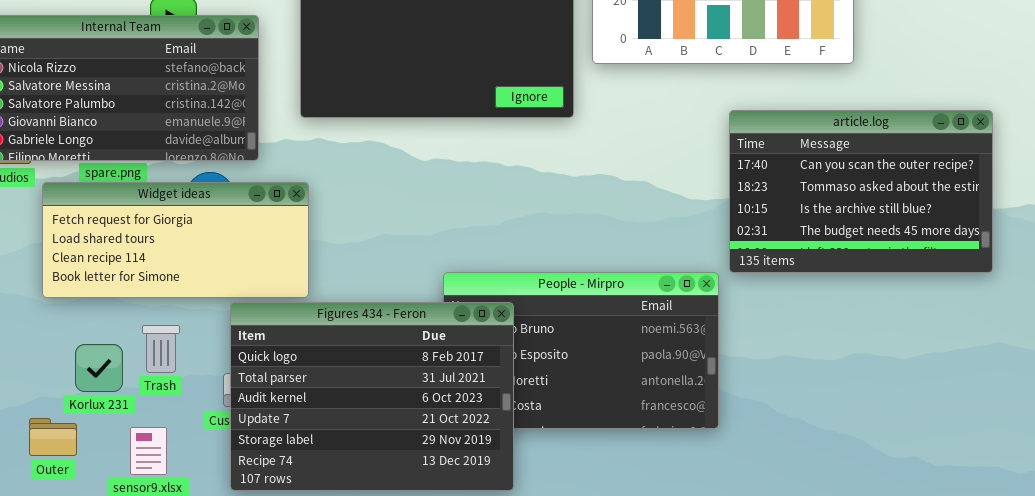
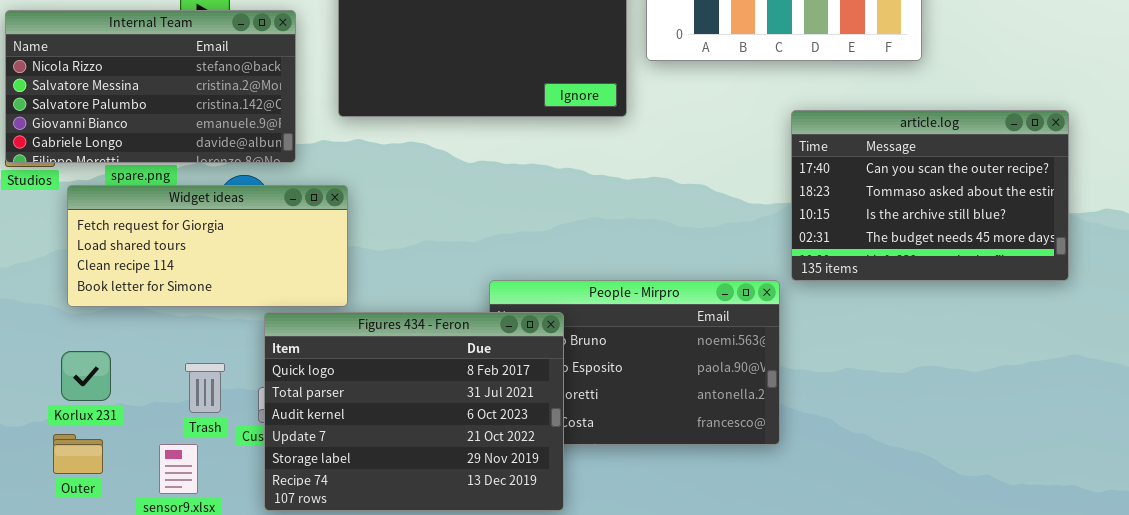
Trash: [142,325,180,373] -> [185,363,225,413], moved
Korlux 231: [75,344,123,392] -> [61,351,111,401], moved

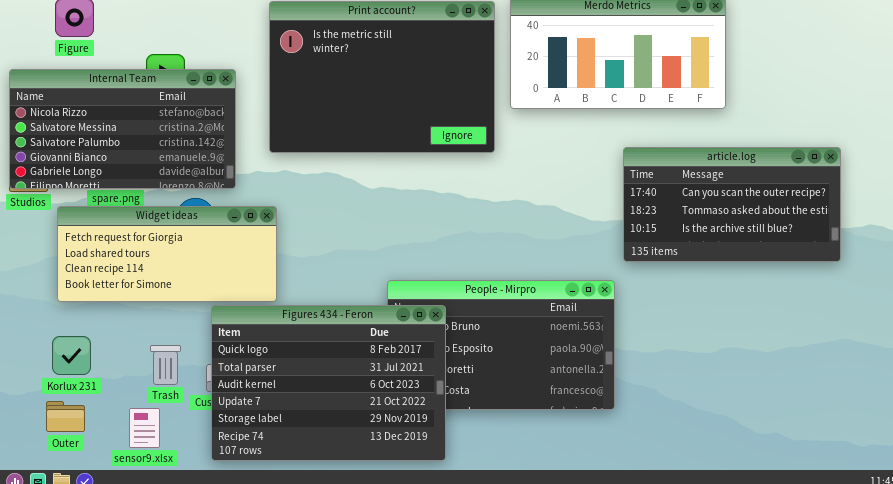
article.log: [791,110,1069,281] -> [623,147,841,262], resized

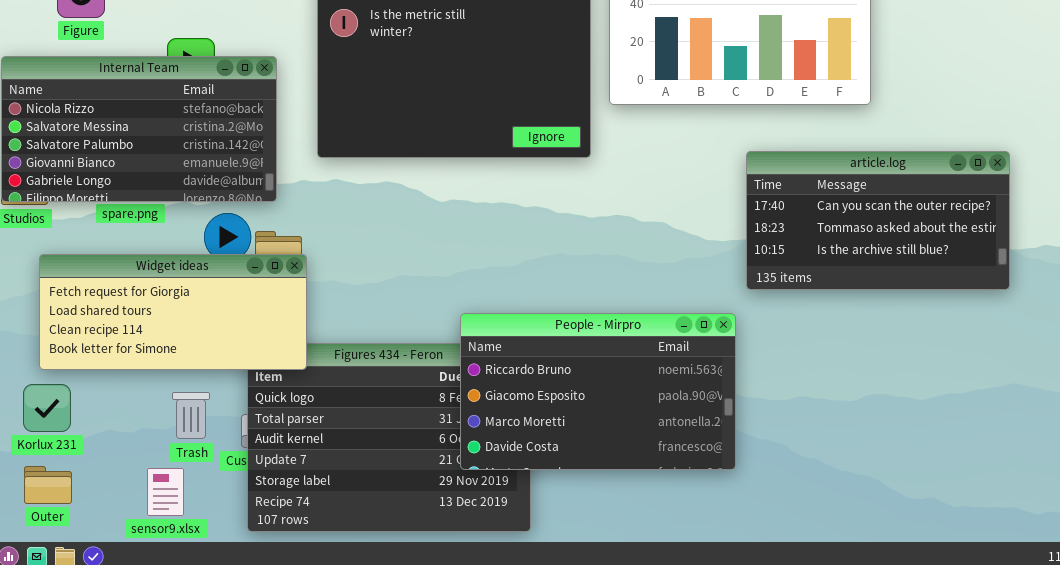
Widget ideas: [57,206,277,302] -> [39,254,307,370], moved
People - Mirpro: [387,280,615,410] -> [460,313,736,470], raised
Korlux 231: [52,336,91,375] -> [23,384,71,432], moved
Outer: [46,401,85,432] -> [24,466,72,504], moved

